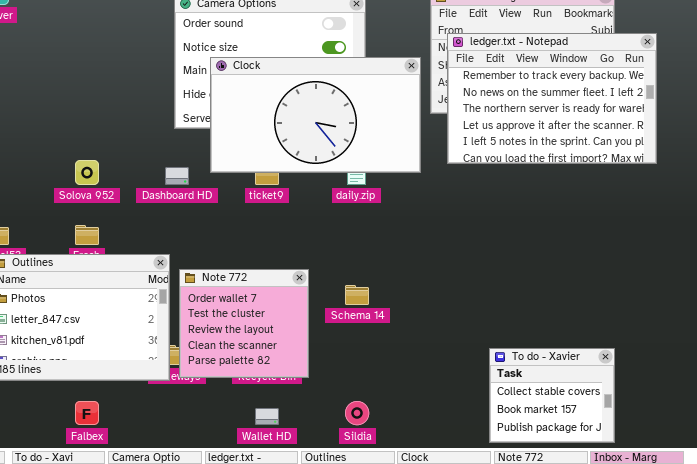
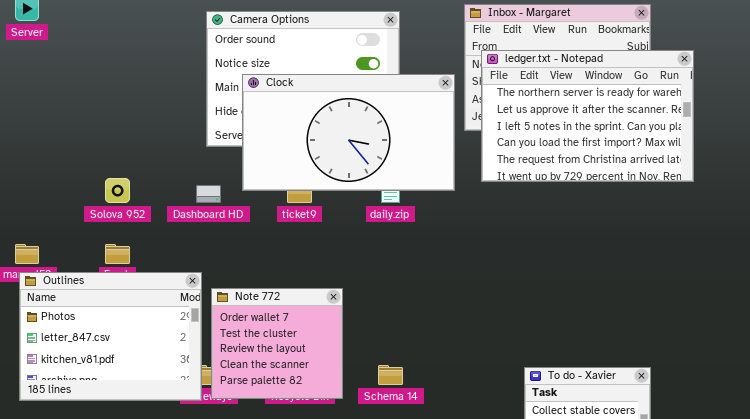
ledger.txt - Notepad: [447,33,657,164] -> [481,50,694,182], scrolled down 2 rows
Schema 14: [345,285,369,305] -> [378,365,403,385], moved

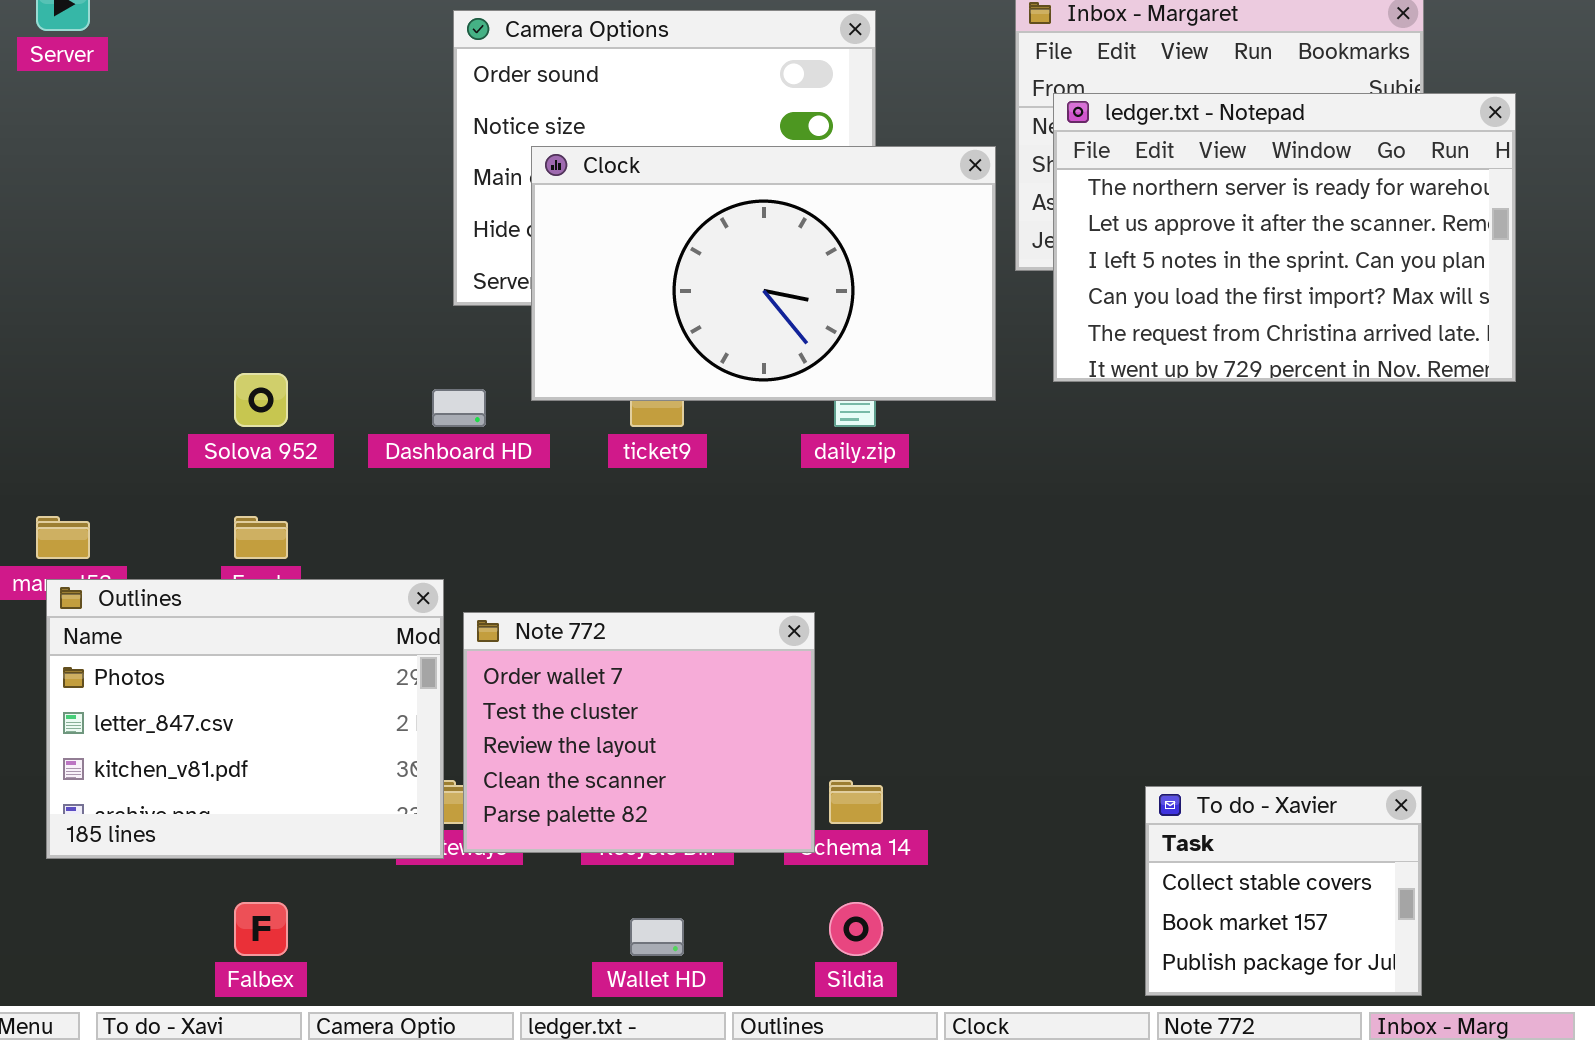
Note 772: [211,288,343,399] -> [463,612,815,853], resized

